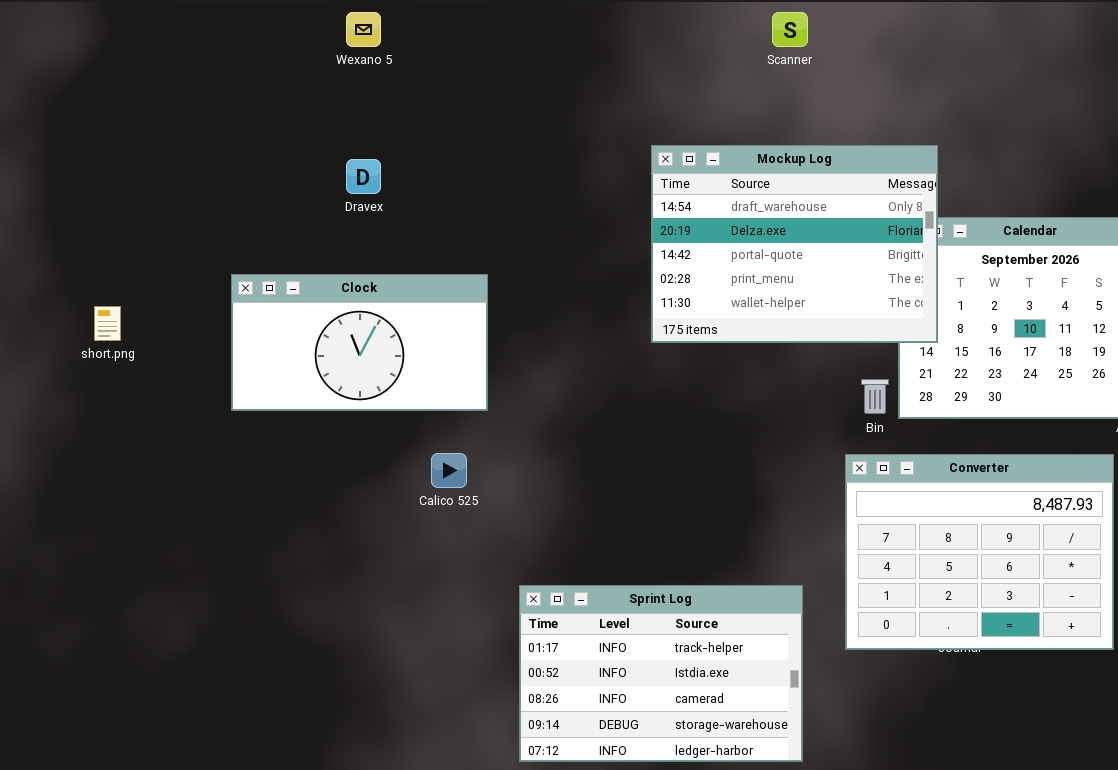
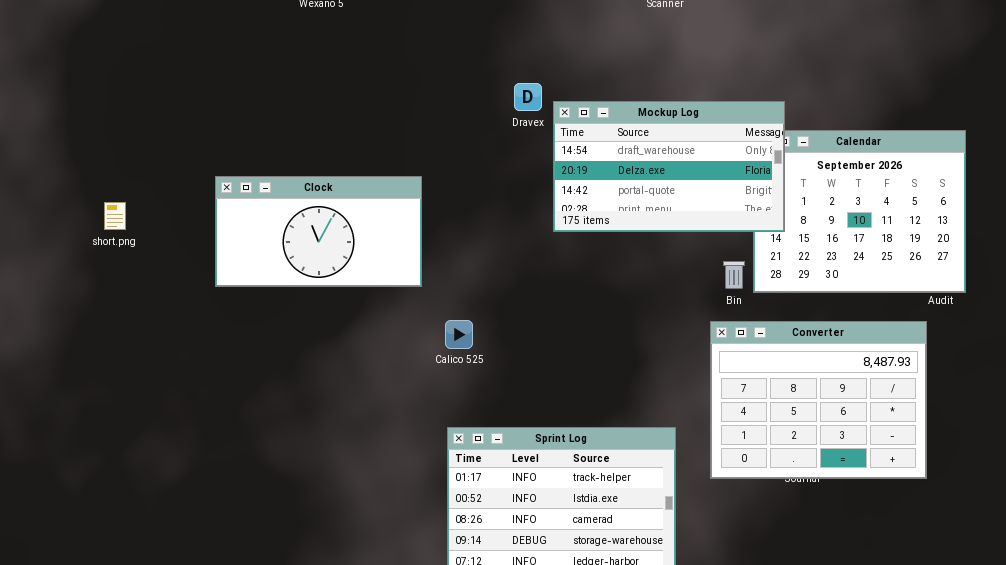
Mockup Log: [651,145,938,343] -> [553,101,785,232], resized
Dravex: [346,159,381,194] -> [514,83,542,111], moved
Calico 525: [431,453,467,488] -> [445,320,473,349], moved

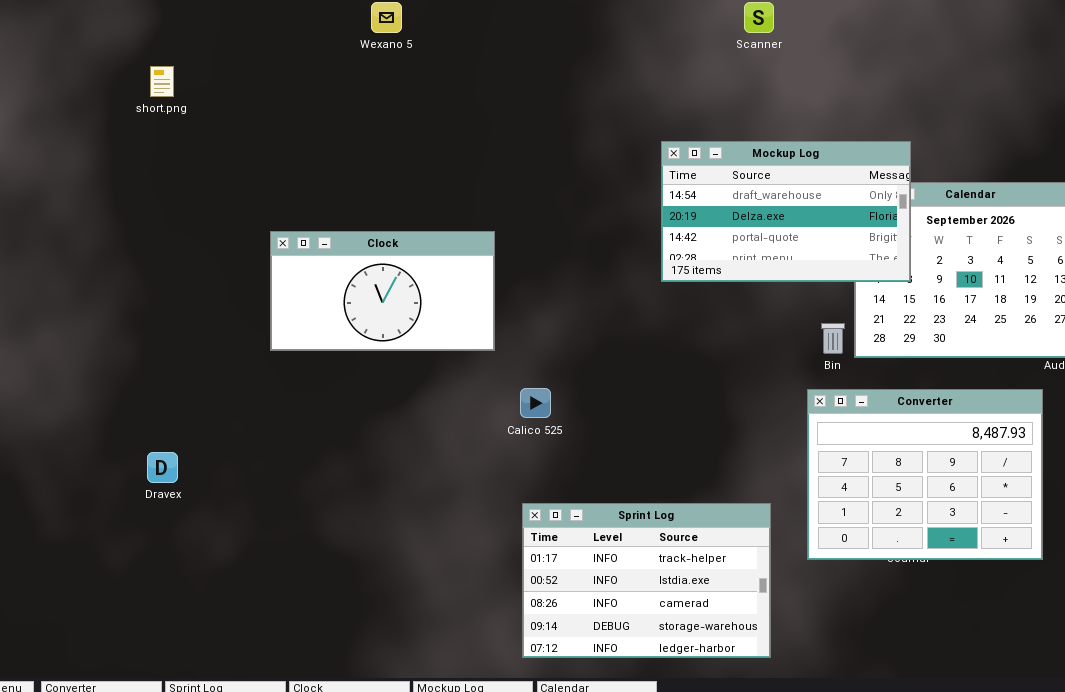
Dravex: [514,83,542,111] -> [147,452,178,483], moved
Mockup Log: [553,101,785,232] -> [661,141,911,282], moved
short.png: [104,202,126,230] -> [150,66,174,97], moved

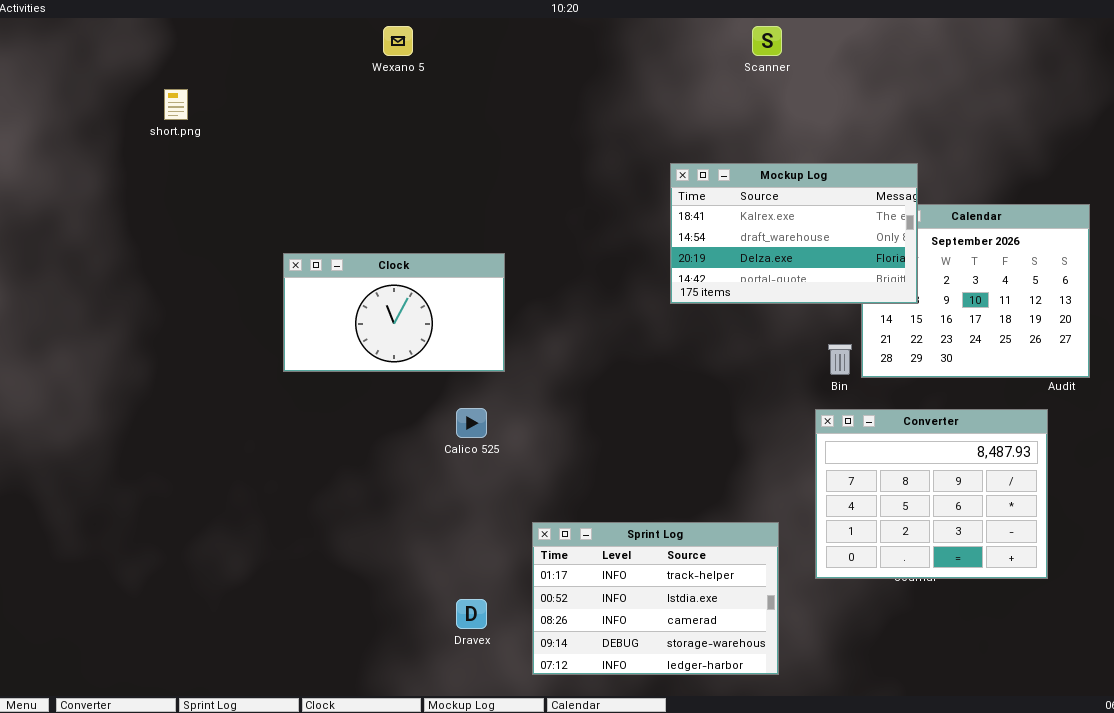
Mockup Log: [661,141,911,282] -> [670,163,918,304], scrolled up 1 row
Calico 525: [520,388,551,418] -> [456,408,487,438], moved
Dravex: [147,452,178,483] -> [456,599,487,629], moved

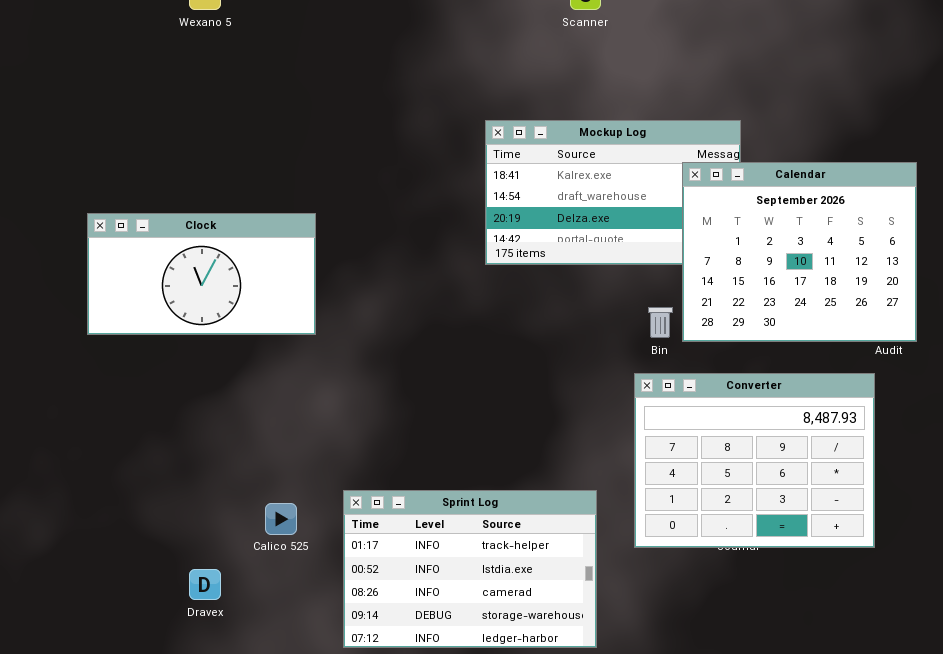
Calendar: [861,204,1090,378] -> [682,162,917,342], raised
Calico 525: [456,408,487,438] -> [265,503,297,535], moved
Dravex: [456,599,487,629] -> [189,569,221,600], moved

